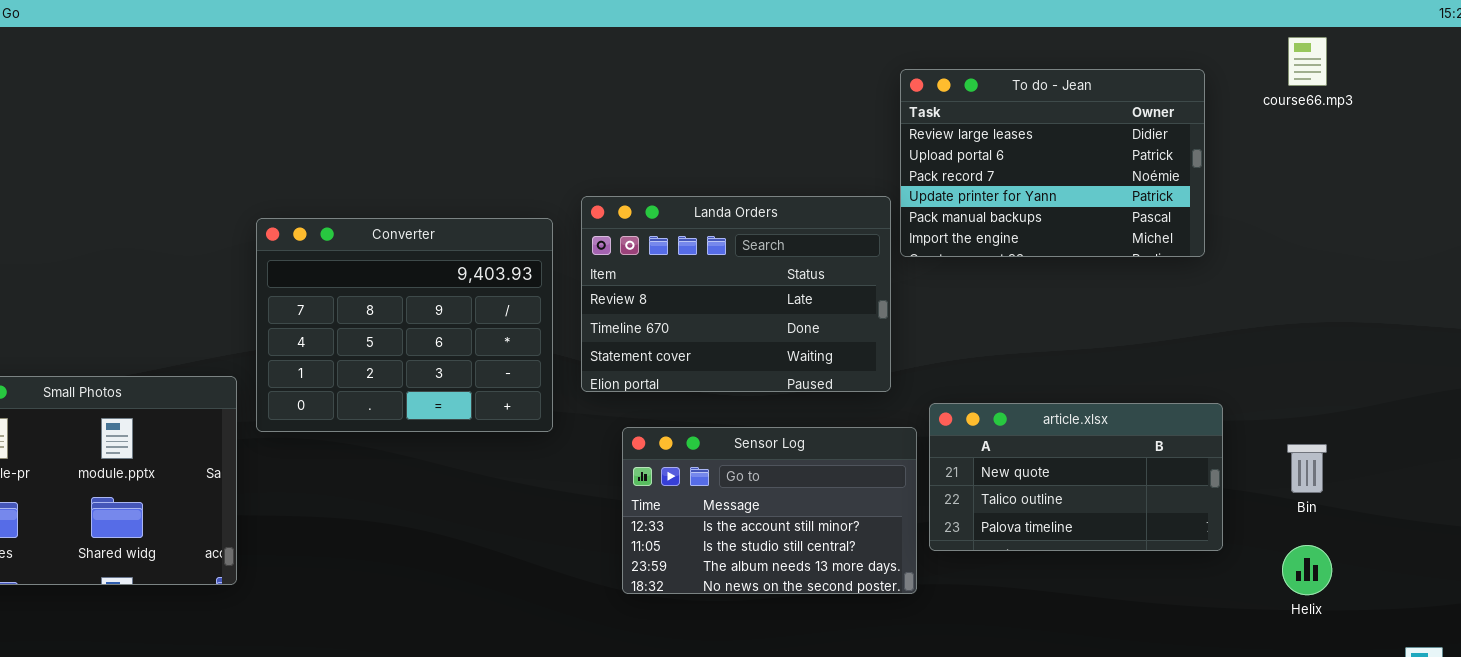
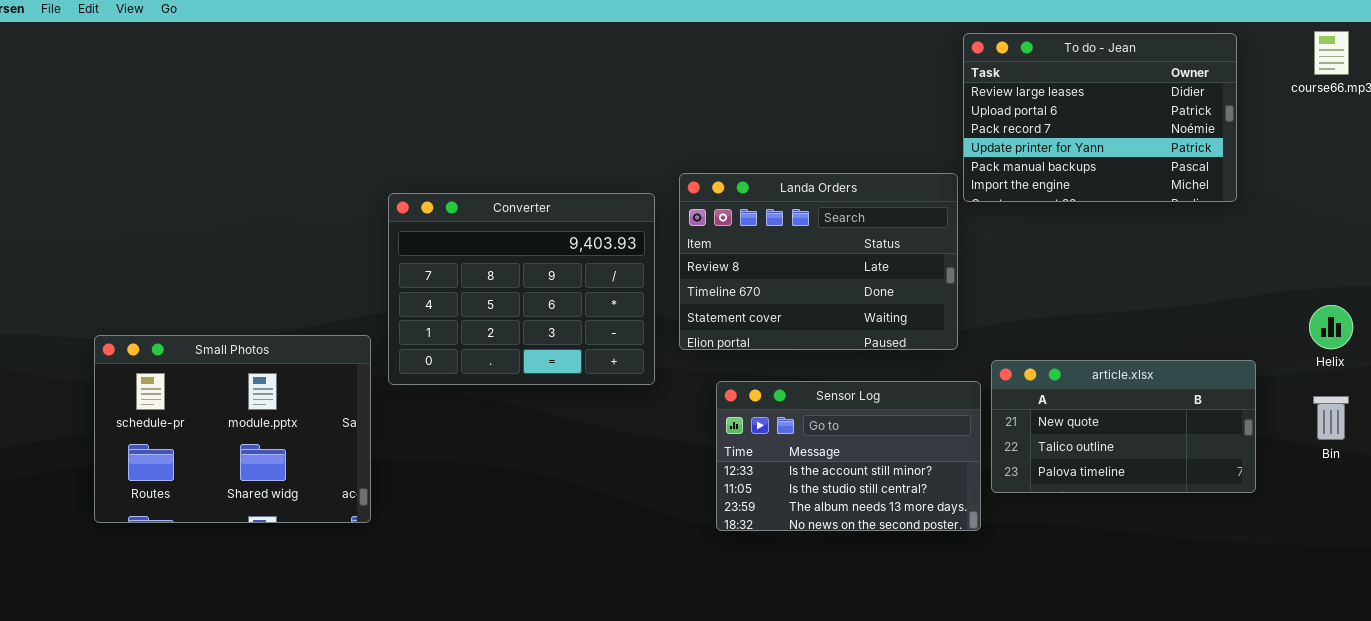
To do - Jean: [900,69,1205,257] -> [963,33,1237,202], moved
Helix: [1282,545,1332,595] -> [1309,305,1353,349], moved

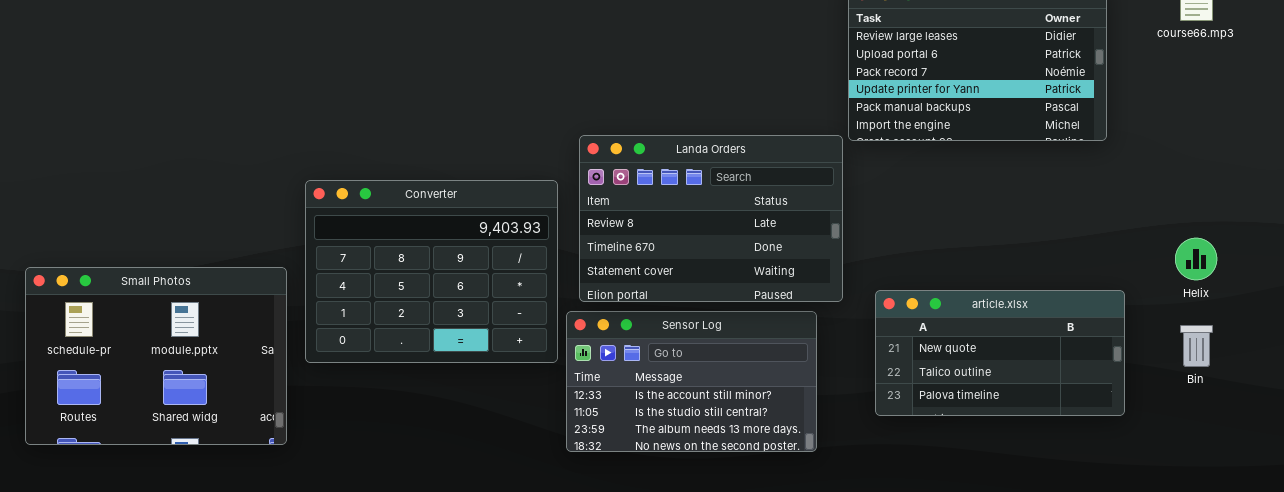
Landa Orders: [679,173,958,350] -> [579,135,843,302], moved
Converter: [388,193,655,385] -> [305,180,558,363], moved
Sensor Log: [716,381,981,531] -> [566,311,817,452], moved

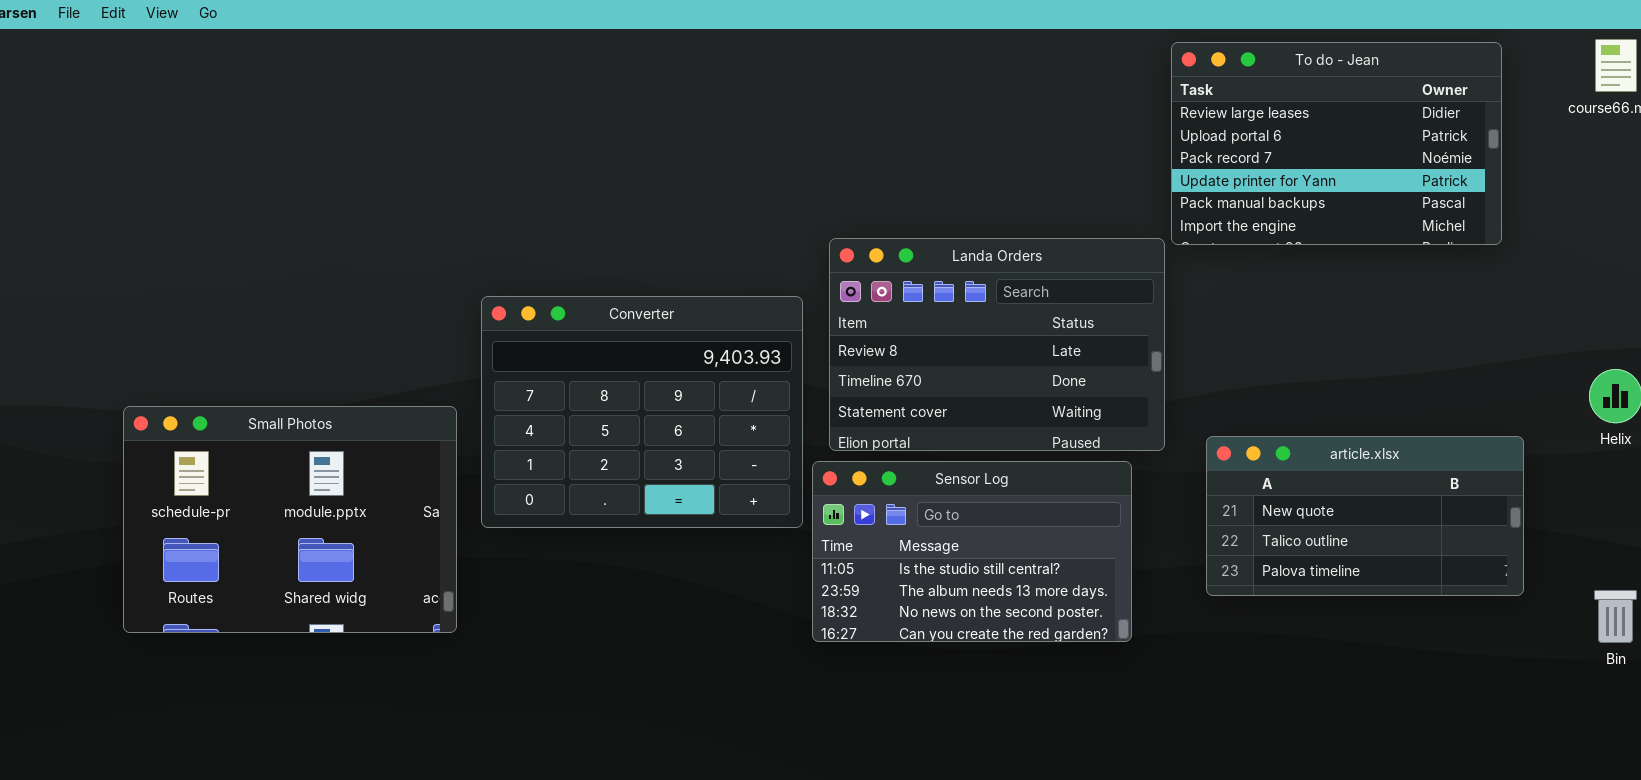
Sensor Log: [566,311,817,452] -> [812,461,1132,642], scrolled down 1 row
Bin: [1180,325,1213,367] -> [1594,590,1637,643], moved

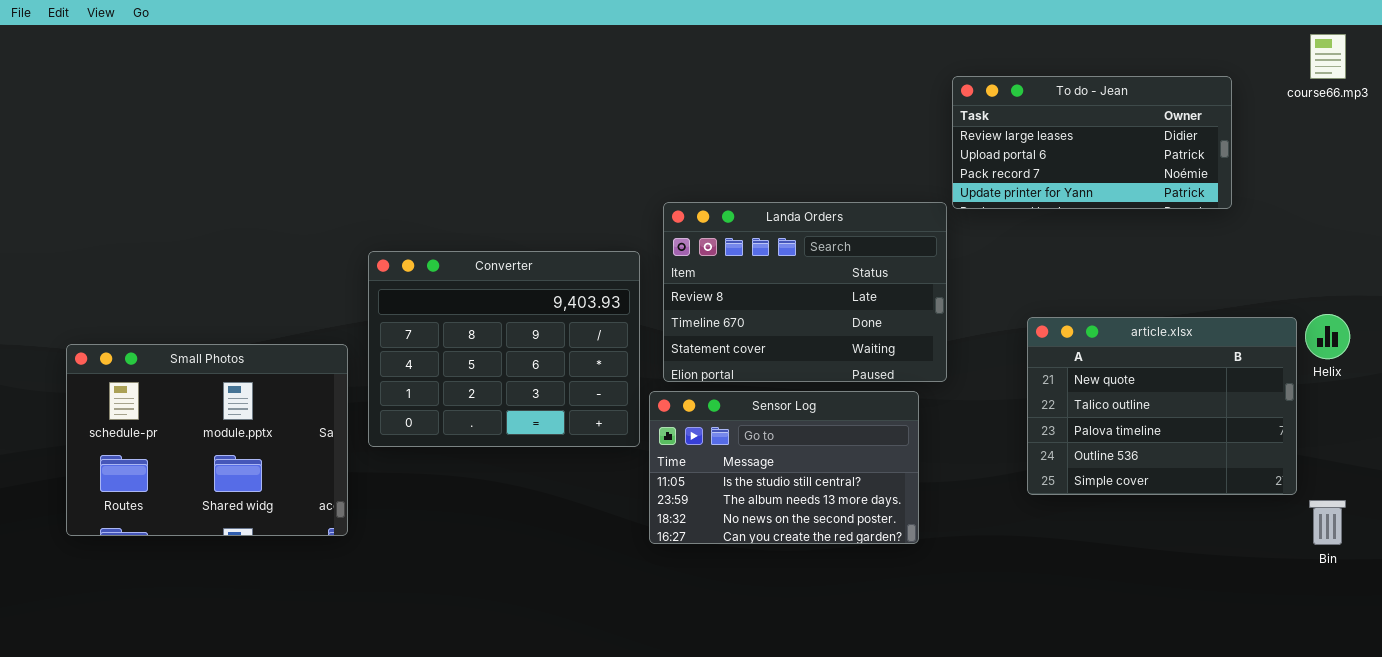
To do - Jean: [1171,42,1502,245] -> [952,76,1232,209], resized
article.xlsx: [1206,436,1524,596] -> [1027,317,1297,495], moved, resized

